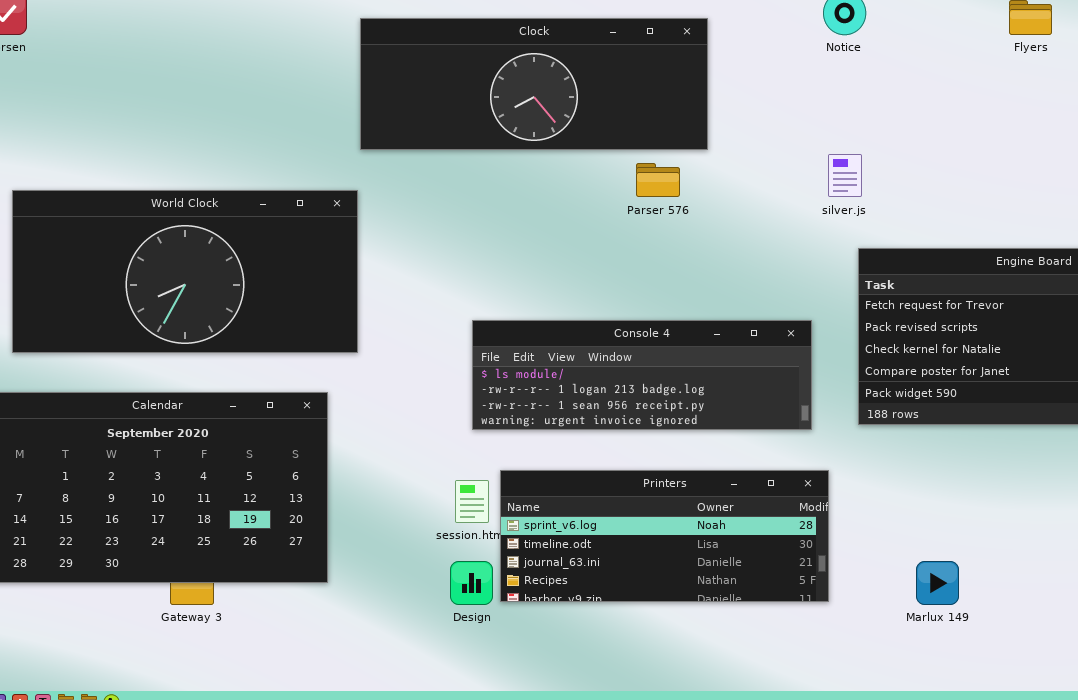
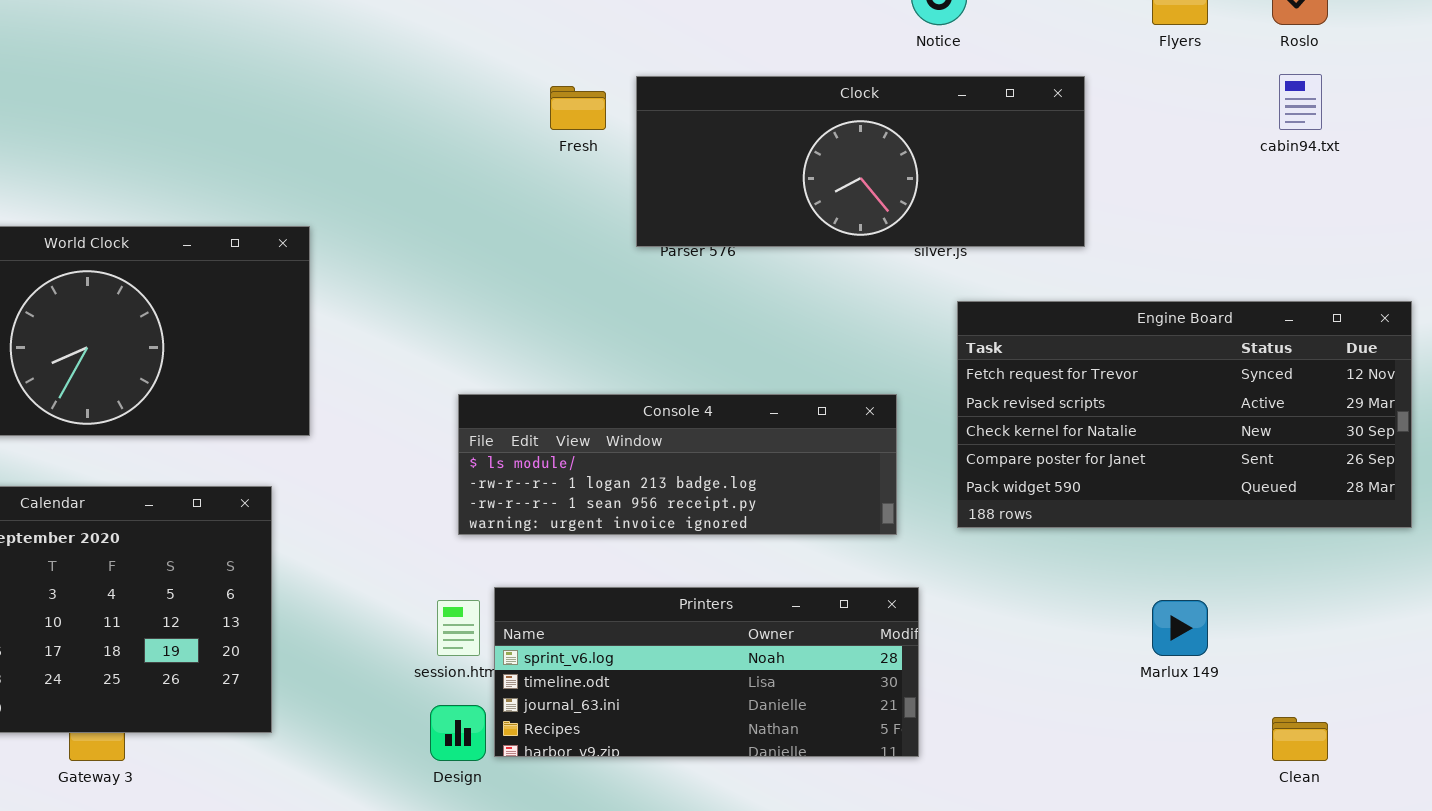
Clock: [360,18,708,150] -> [636,76,1085,247], moved
Marlux 149: [916,561,959,605] -> [1152,600,1208,656], moved

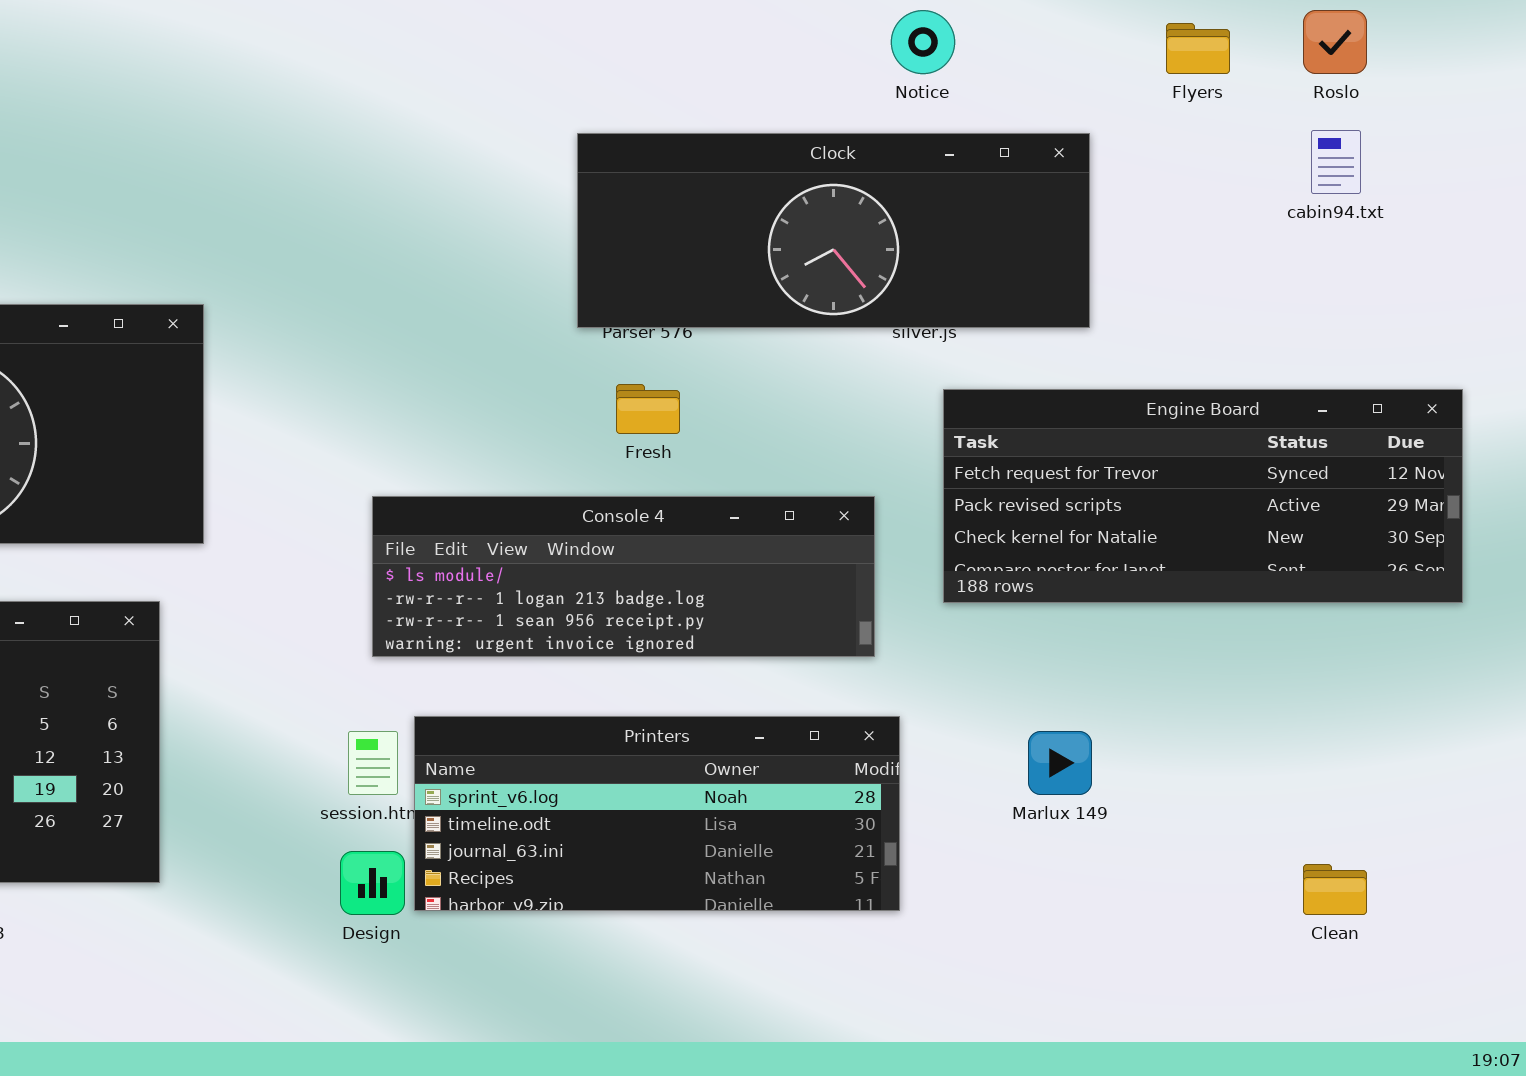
Fresh: [550,86,606,130] -> [616,384,680,434], moved
Engine Board: [957,301,1412,528] -> [943,389,1463,603], resized
Marlux 149: [1152,600,1208,656] -> [1028,731,1092,795], moved

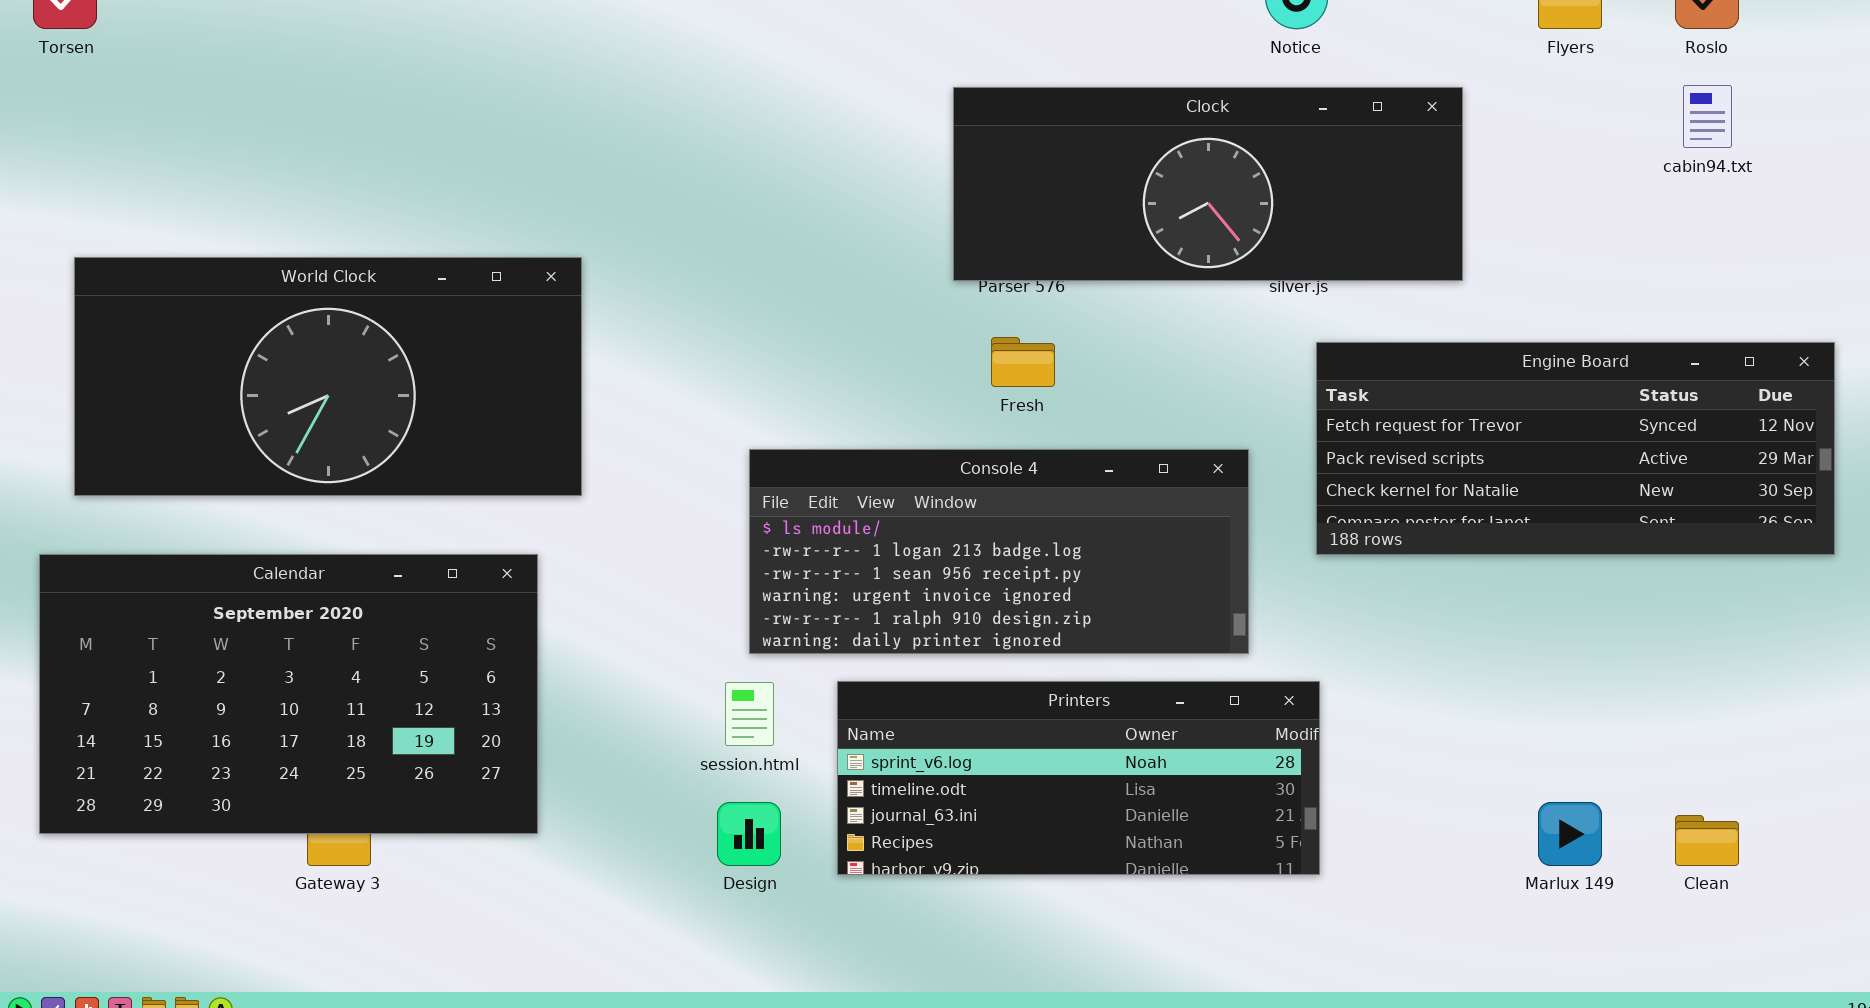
Console 4: [372,496,875,657] -> [749,449,1249,654], resized
Printers: [414,716,900,911] -> [837,681,1320,875], moved
Marlux 149: [1028,731,1092,795] -> [1538,802,1602,866], moved

